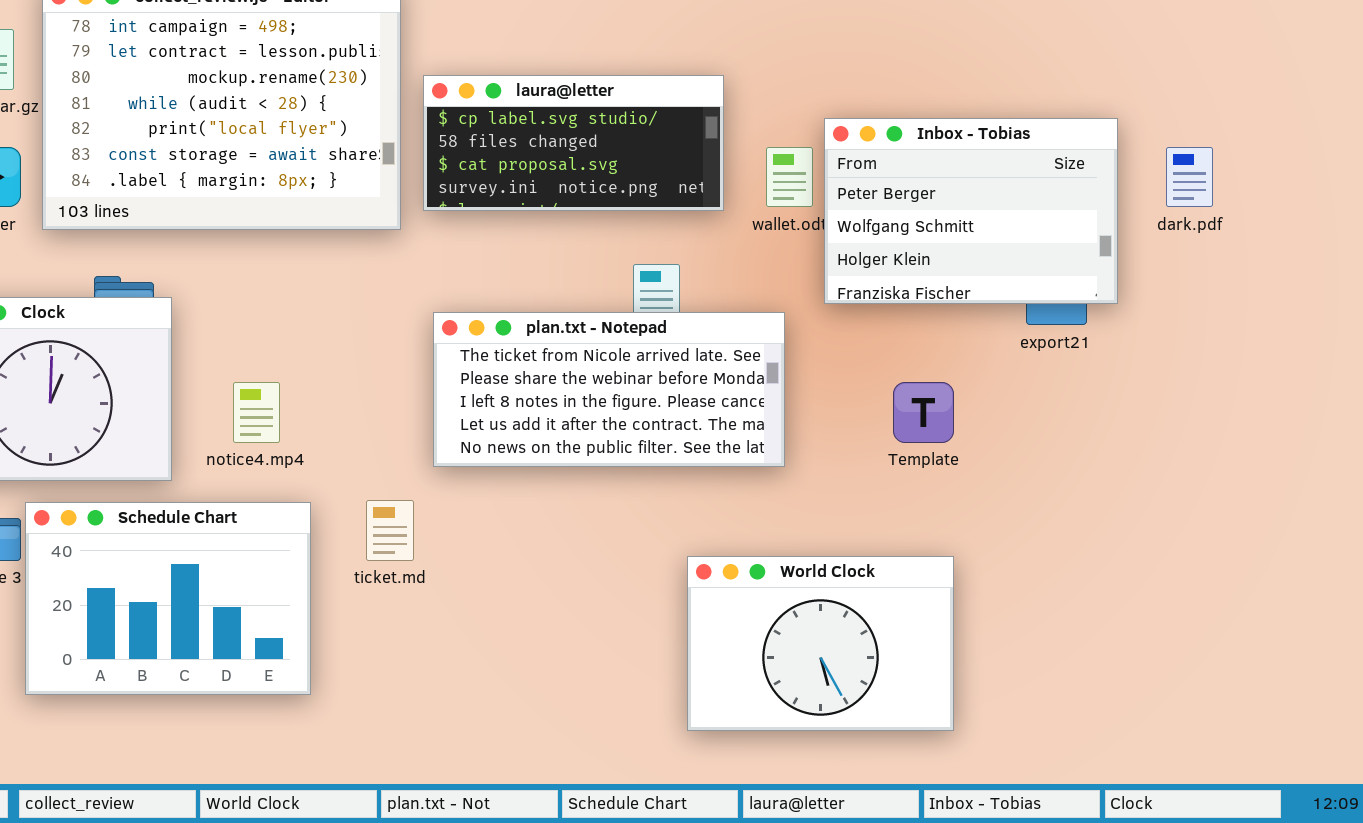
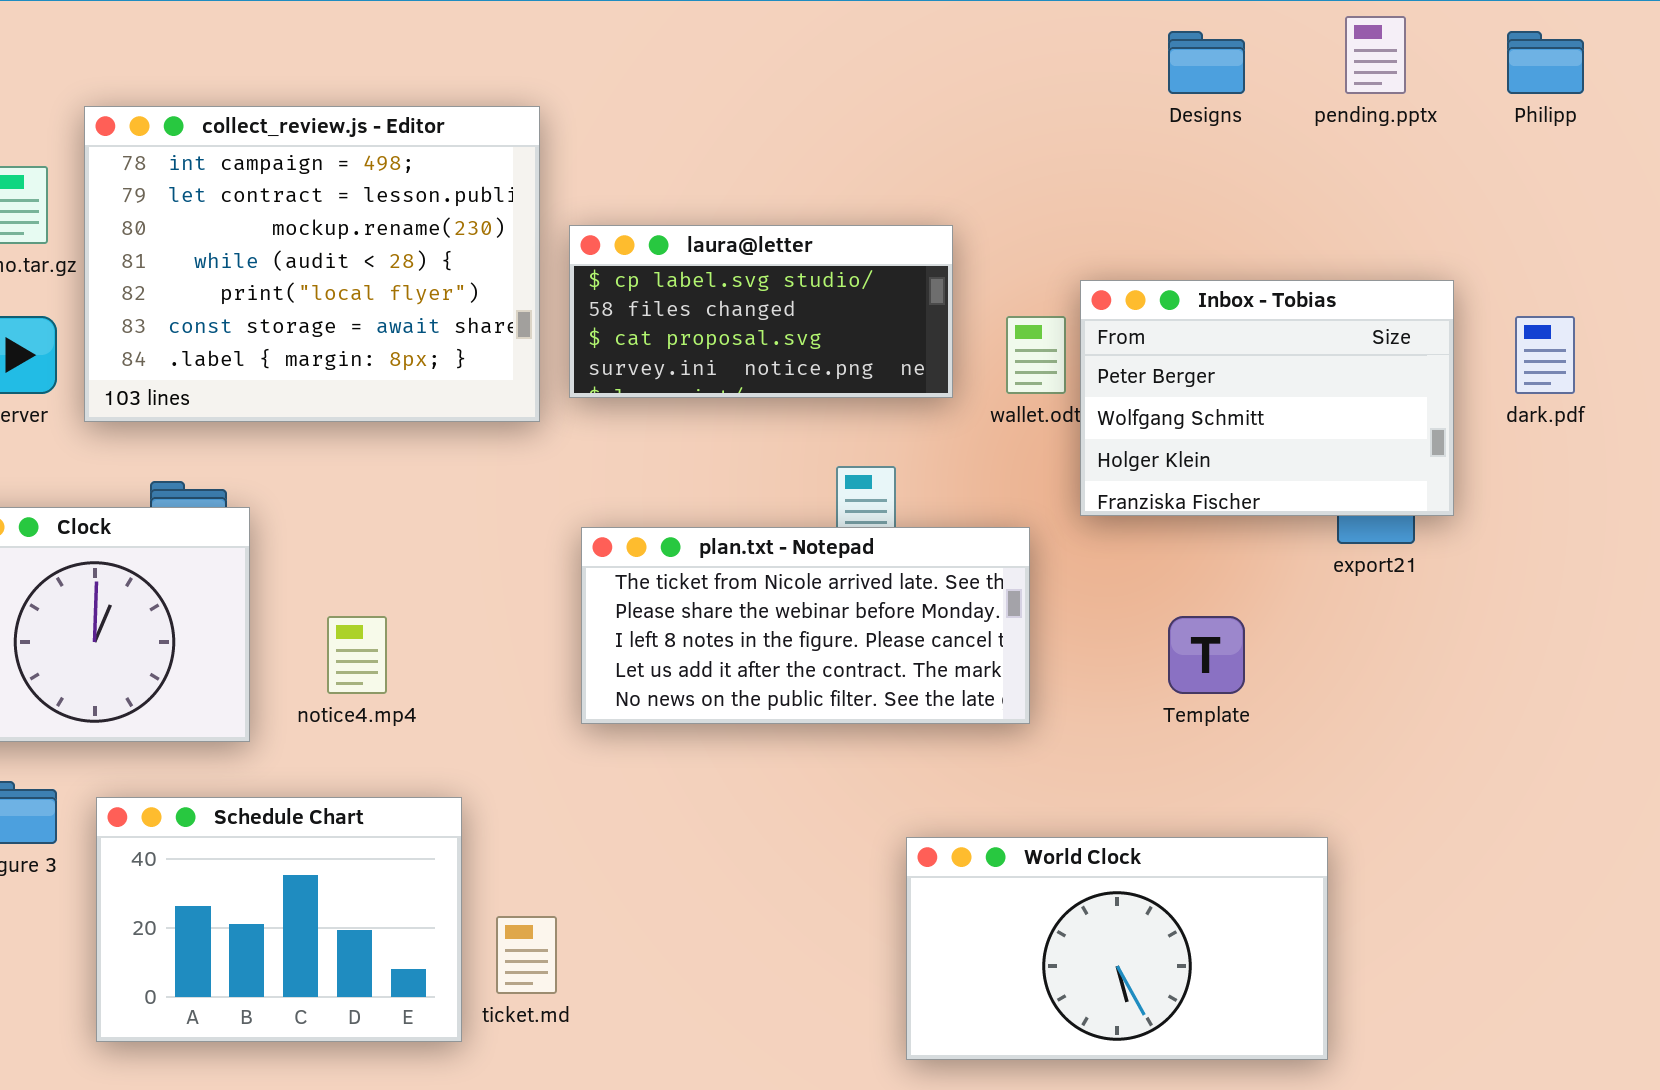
ticket.md: [366,500,414,561] -> [496,916,557,994], moved
Schedule Chart: [25,502,311,695] -> [96,797,462,1042], moved
World Clock: [687,556,954,731] -> [906,837,1328,1060], resized

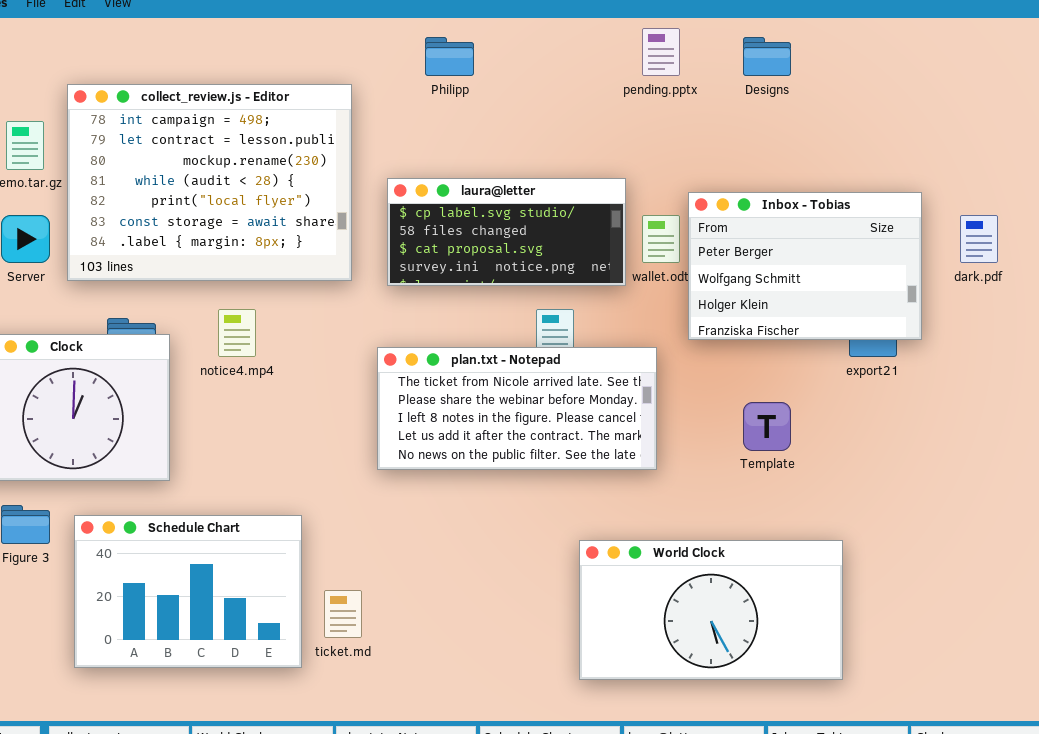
pending.pptx: [1345,16,1406,94] -> [642,28,680,76], moved
Philipp: [1507,31,1584,94] -> [425,37,474,76], moved
laura@letter: [569,225,953,398] -> [387,178,626,286], moved
notice4.mp4: [327,616,387,694] -> [218,309,256,357], moved

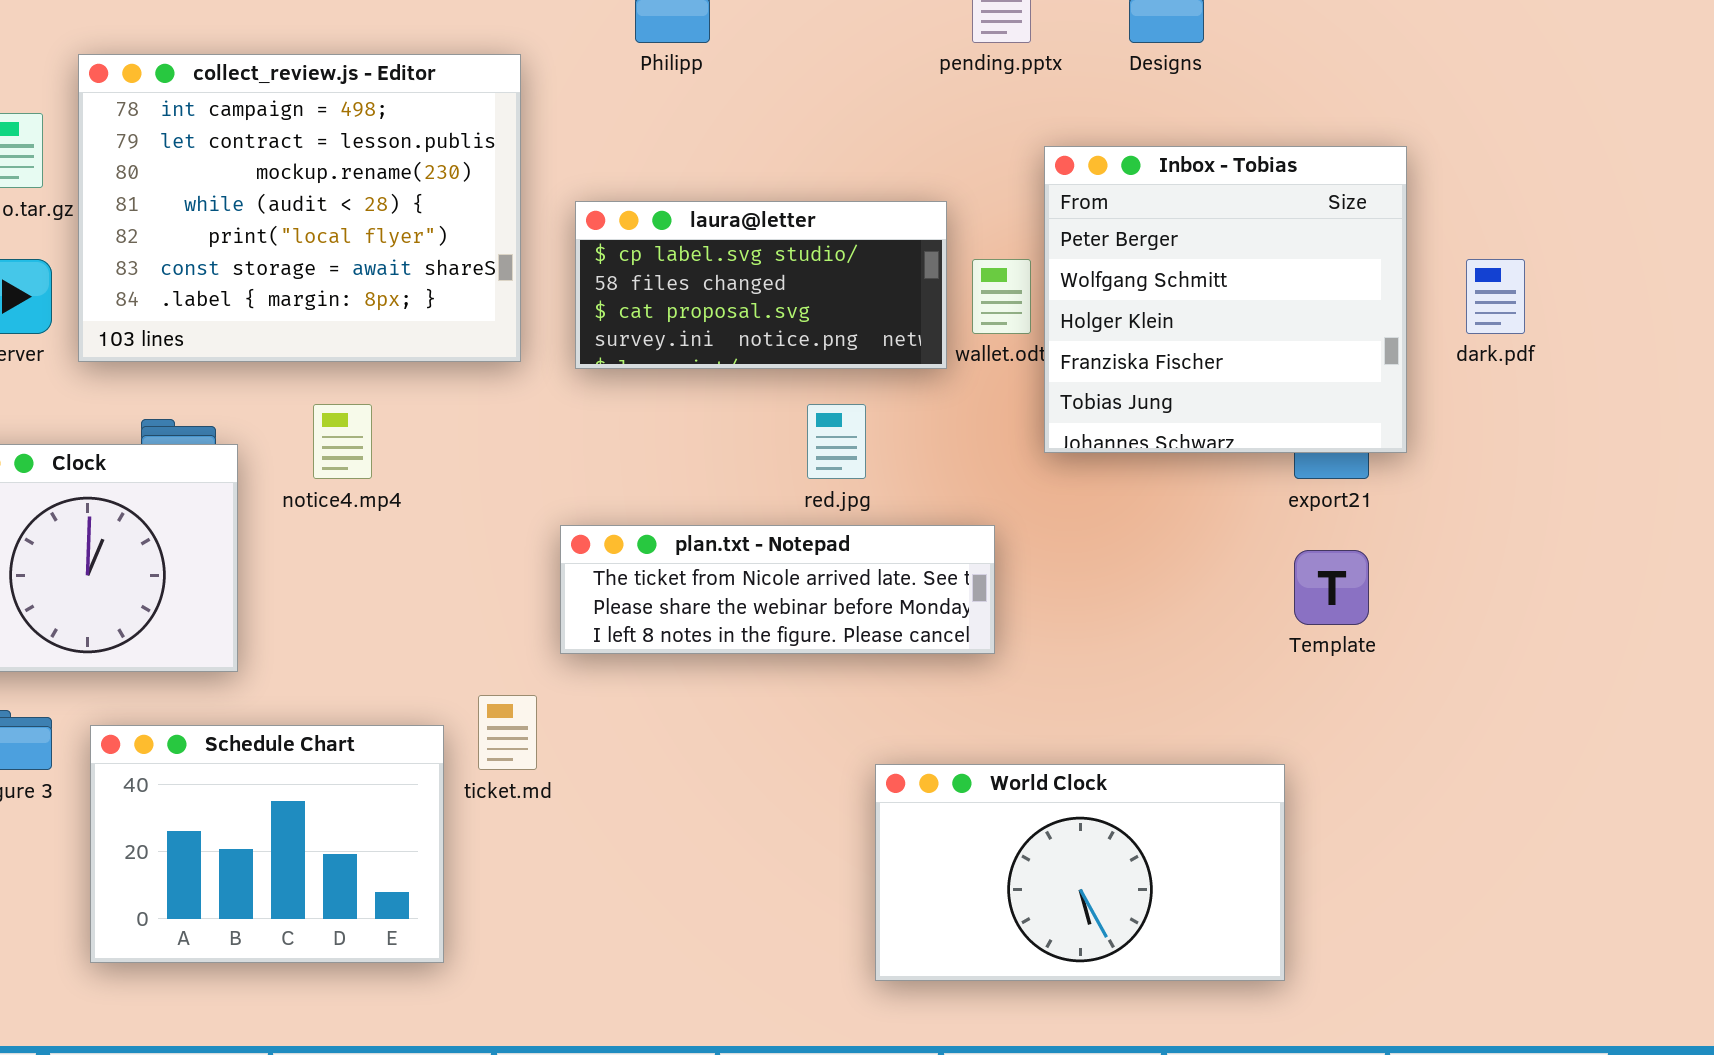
Inbox - Tobias: [688,192,922,340] -> [1044,146,1407,453], resized
plan.txt - Notepad: [377,347,657,470] -> [560,525,995,654], resized
Template: [743,402,791,451] -> [1294,550,1369,625], moved
ticket.md: [324,590,362,638] -> [478,695,537,770], moved

